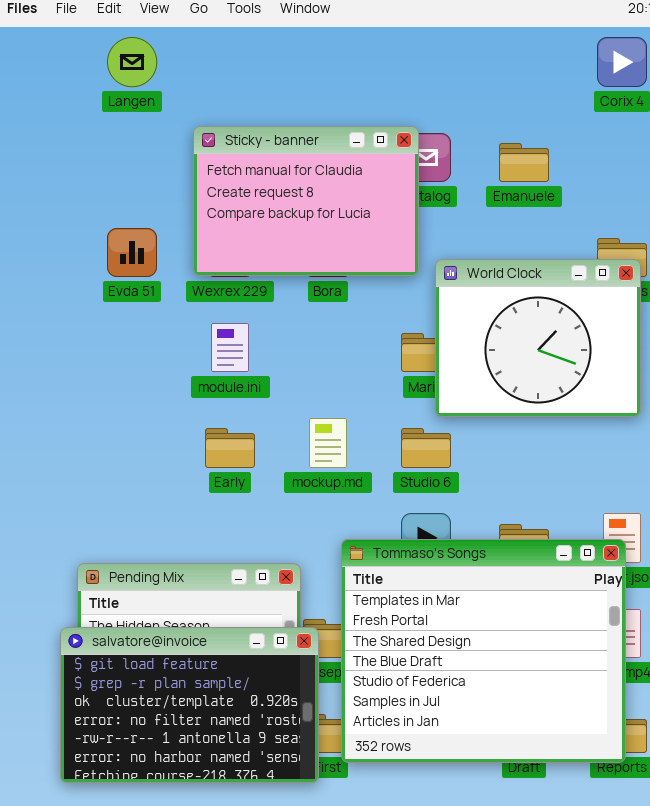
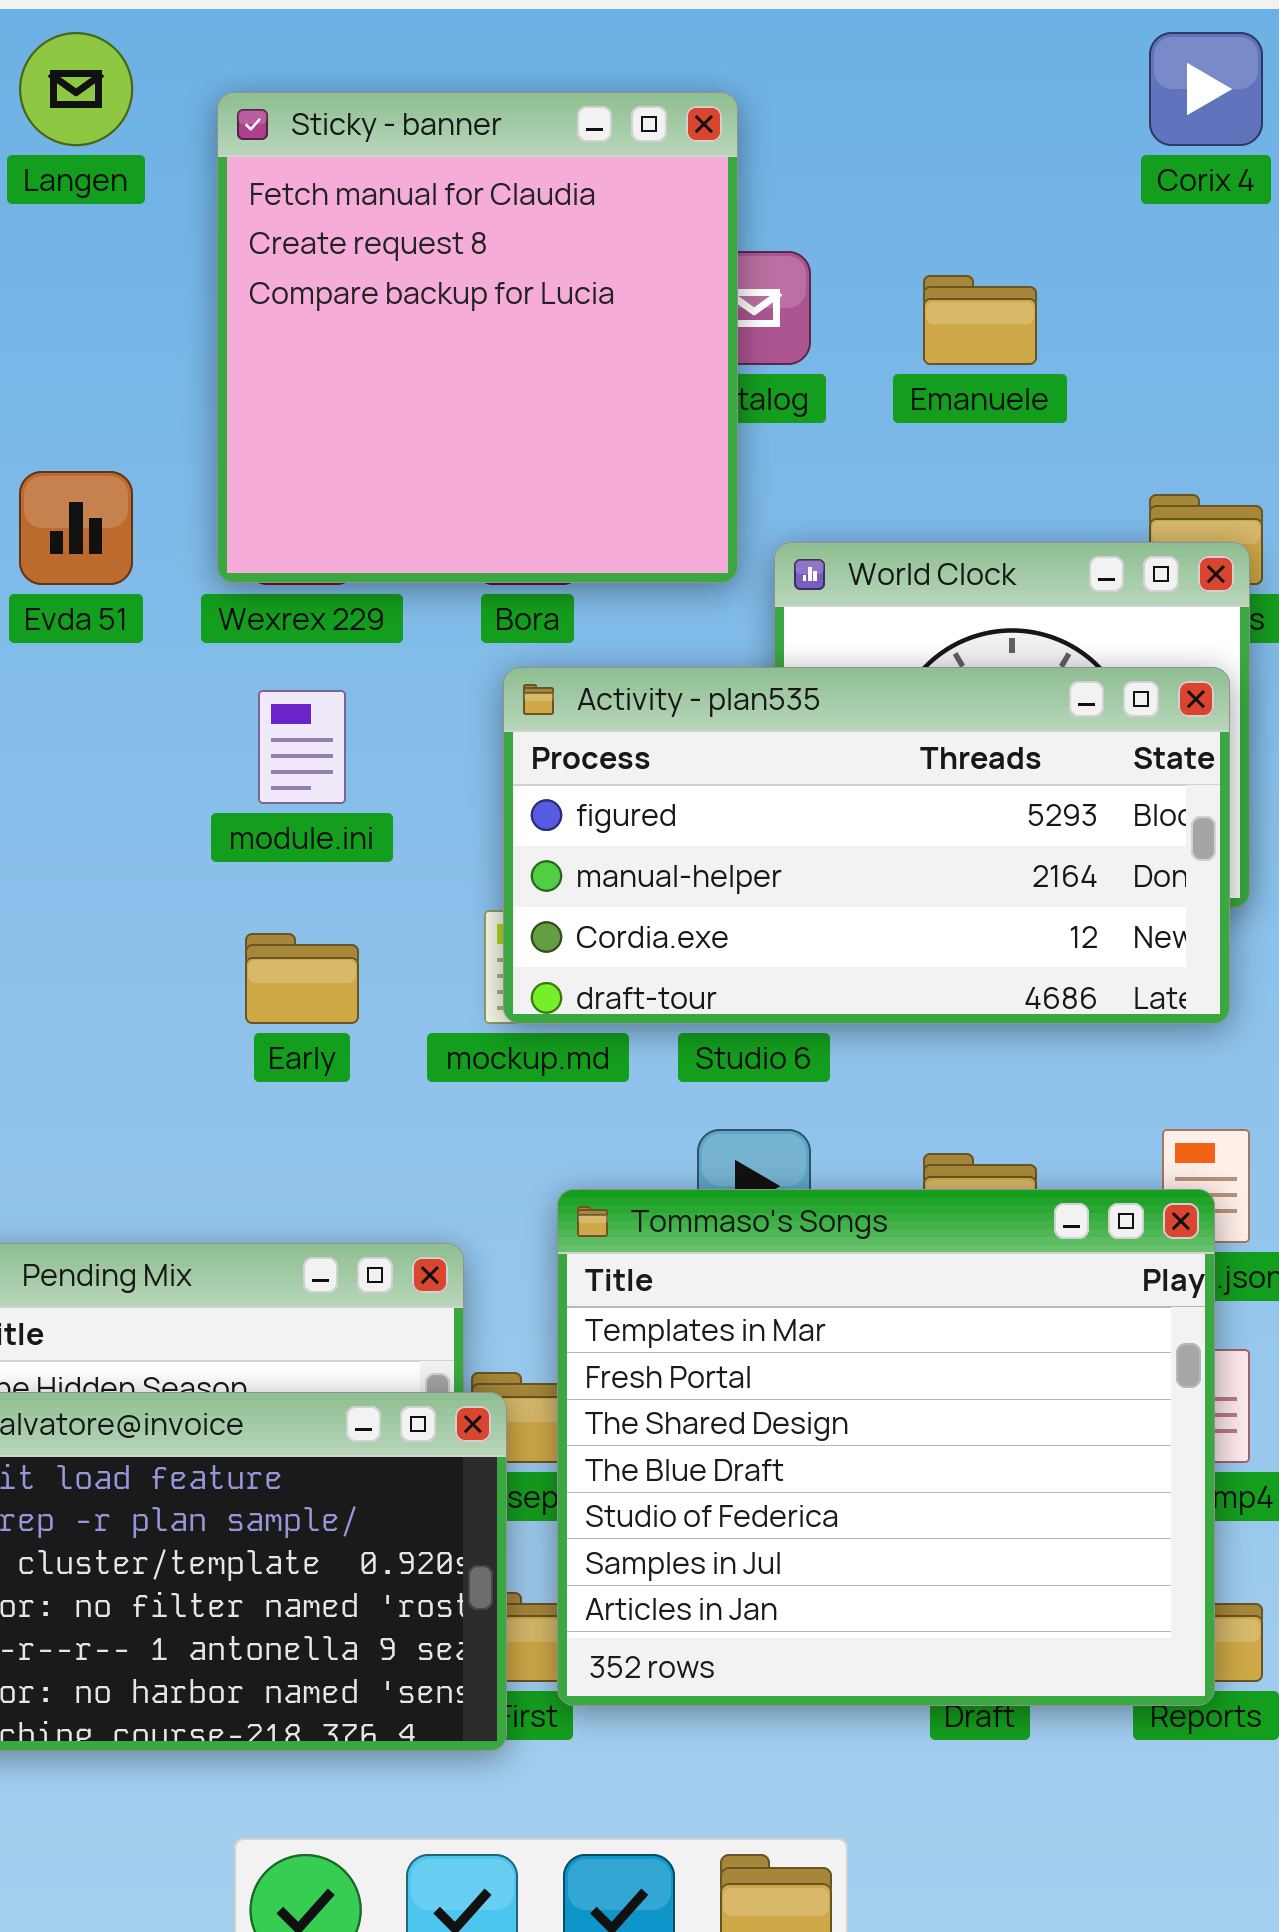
Sticky - banner: [193,126,419,276] -> [217,92,738,583], resized
Activity - plan535: none -> [503,667,1230,1024], opened

